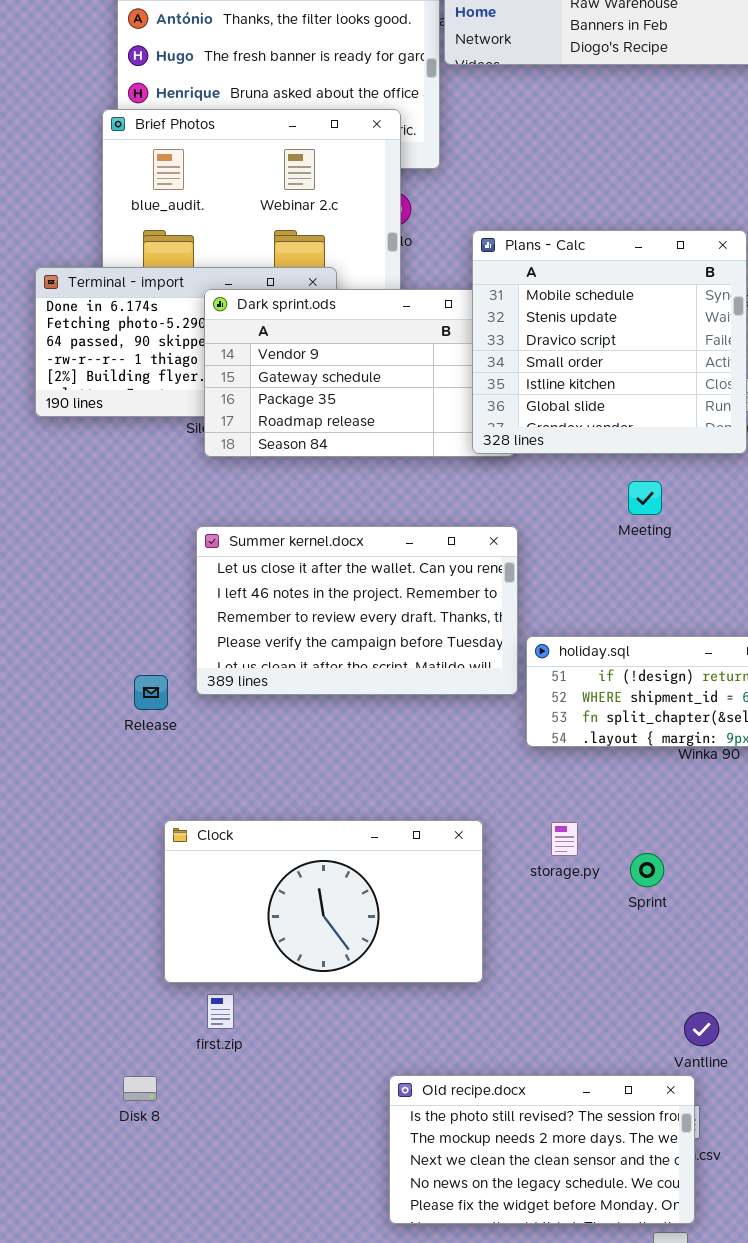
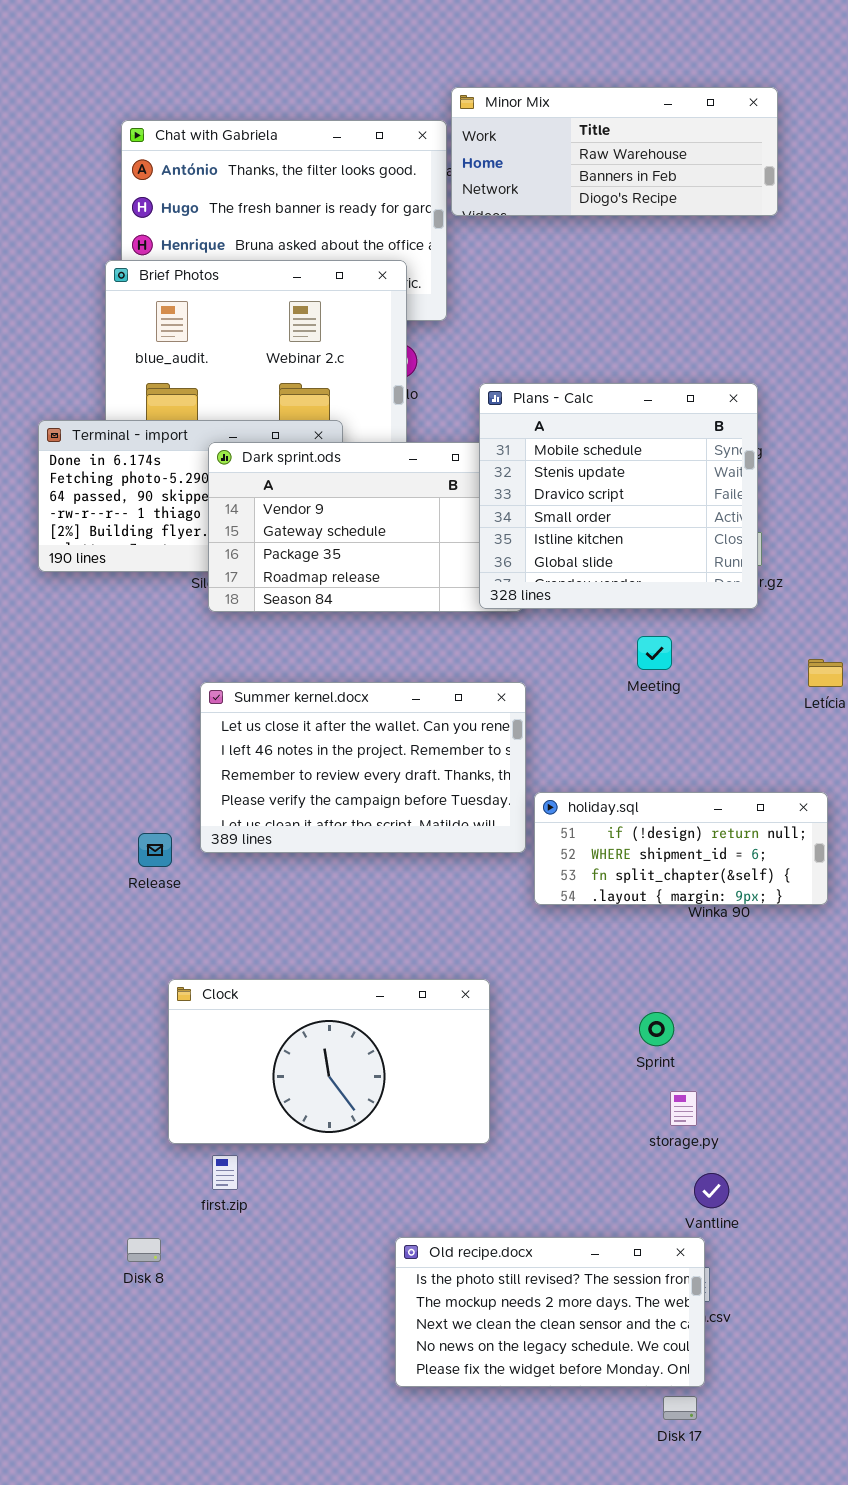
storage.py: [551,822,578,856] -> [670,1091,697,1126], moved

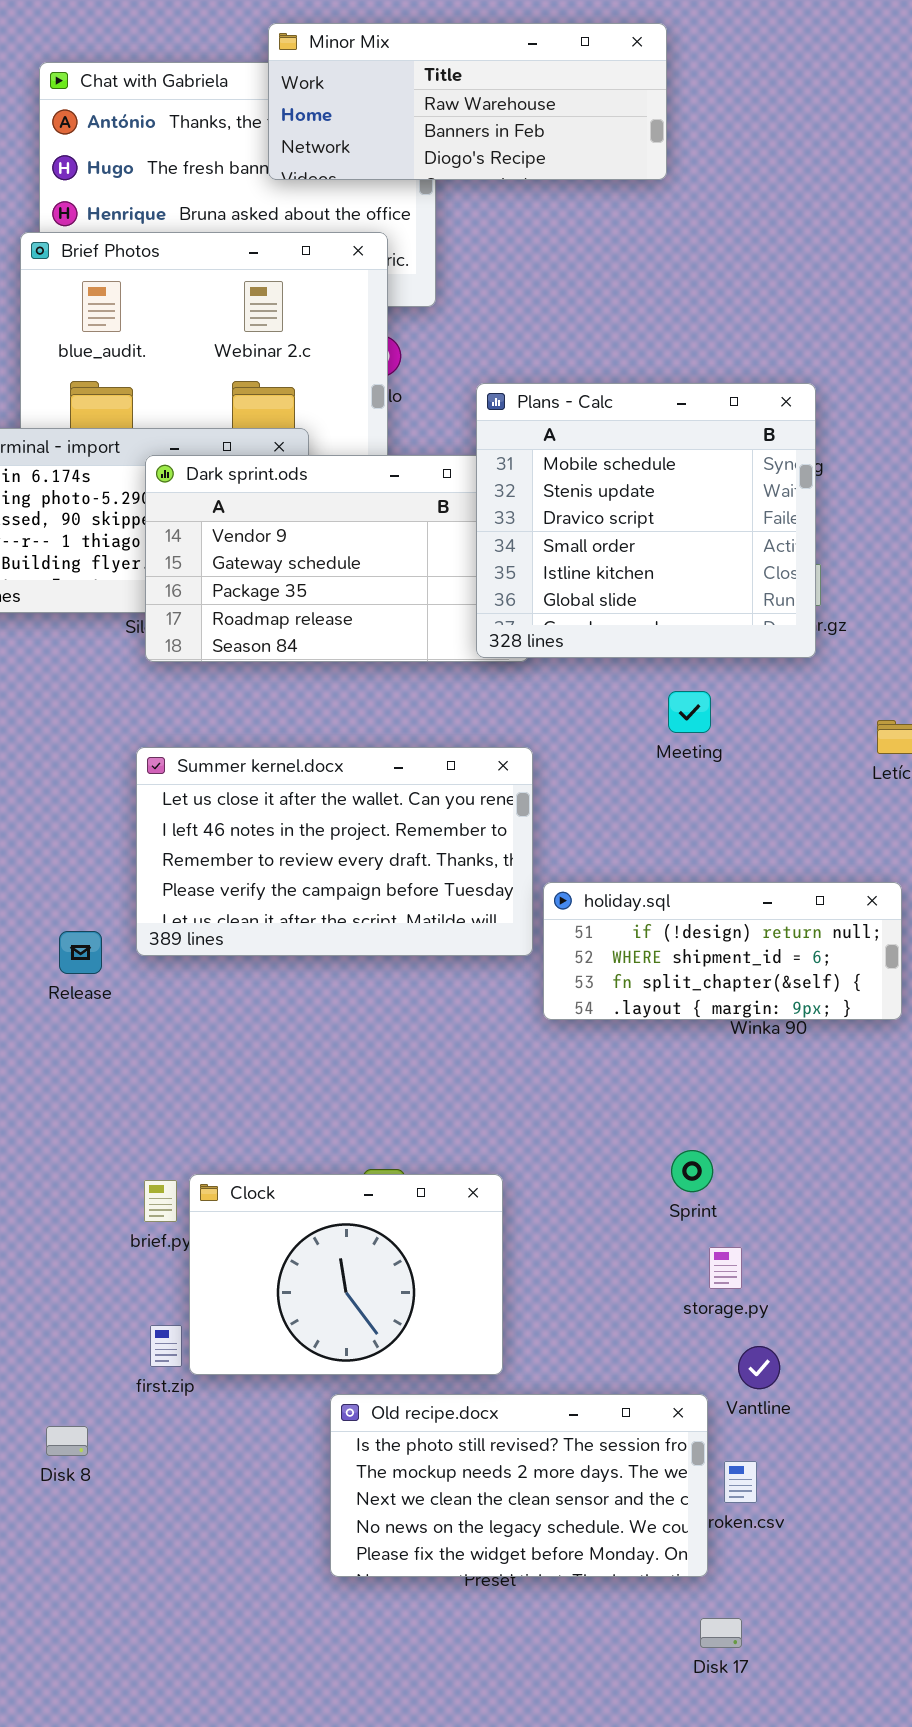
Minor Mix: [451,87,778,216] -> [268,23,667,180], moved
Clock: [168,979,490,1144] -> [189,1174,503,1375], moved, resized
Old recipe.docx: [395,1237,705,1387] -> [330,1394,708,1577], moved

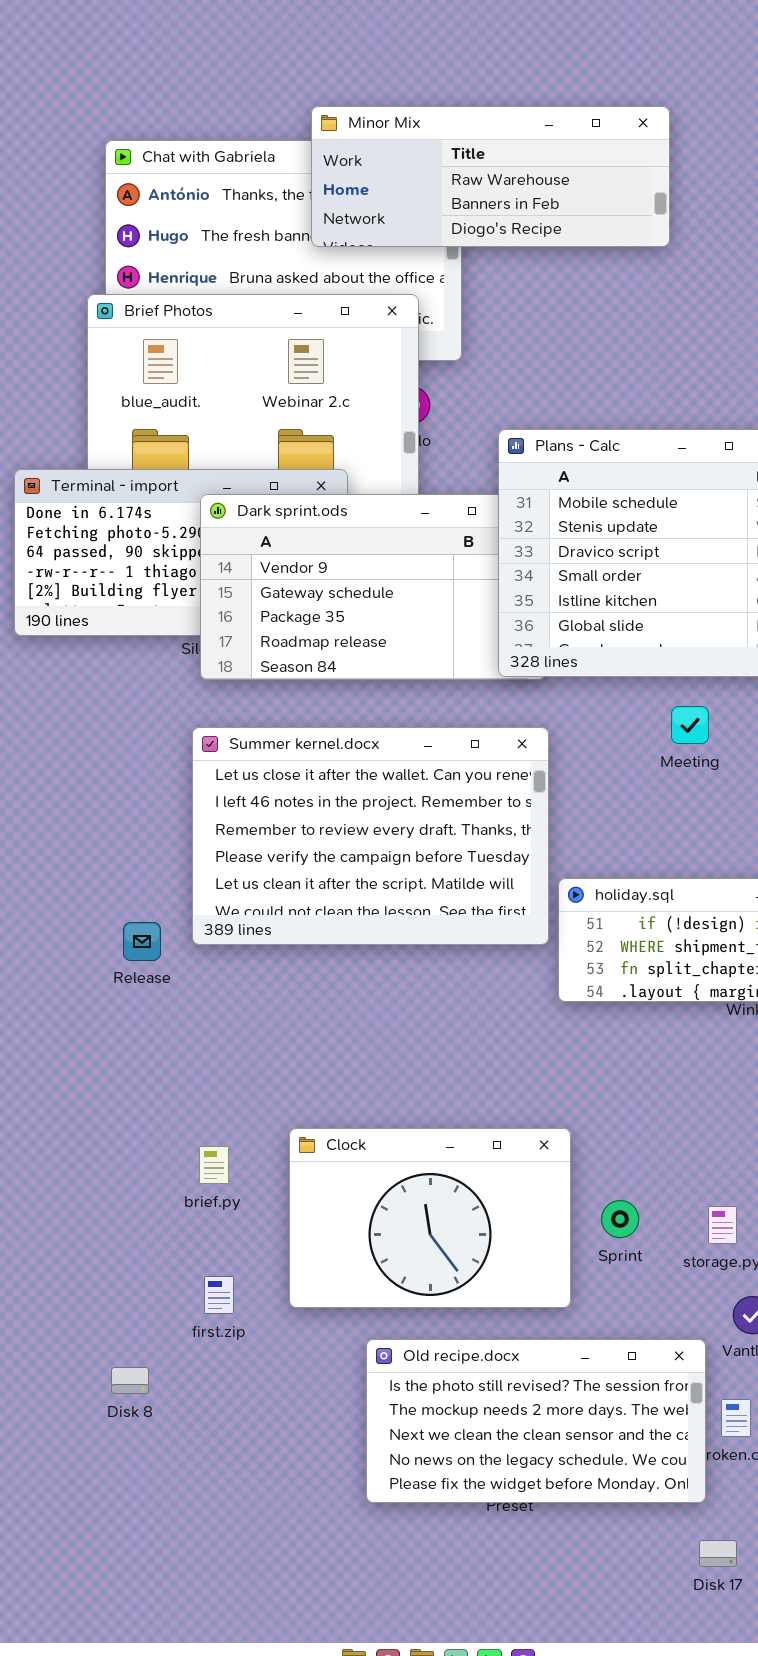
Summer kernel.docx: [136,747,533,956] -> [192,727,549,945], resized
Sprint: [671,1150,713,1192] -> [601,1200,639,1238], moved
Clock: [189,1174,503,1375] -> [289,1128,571,1308], moved

